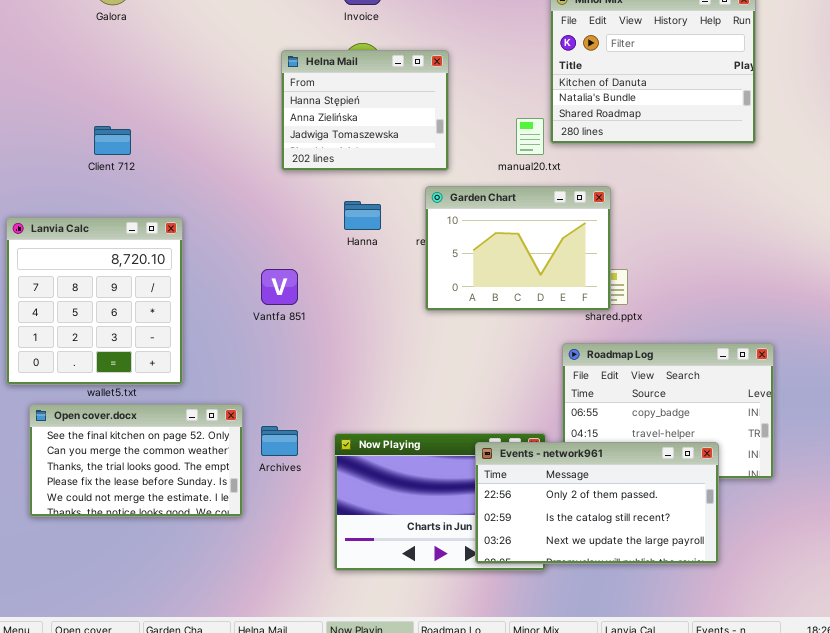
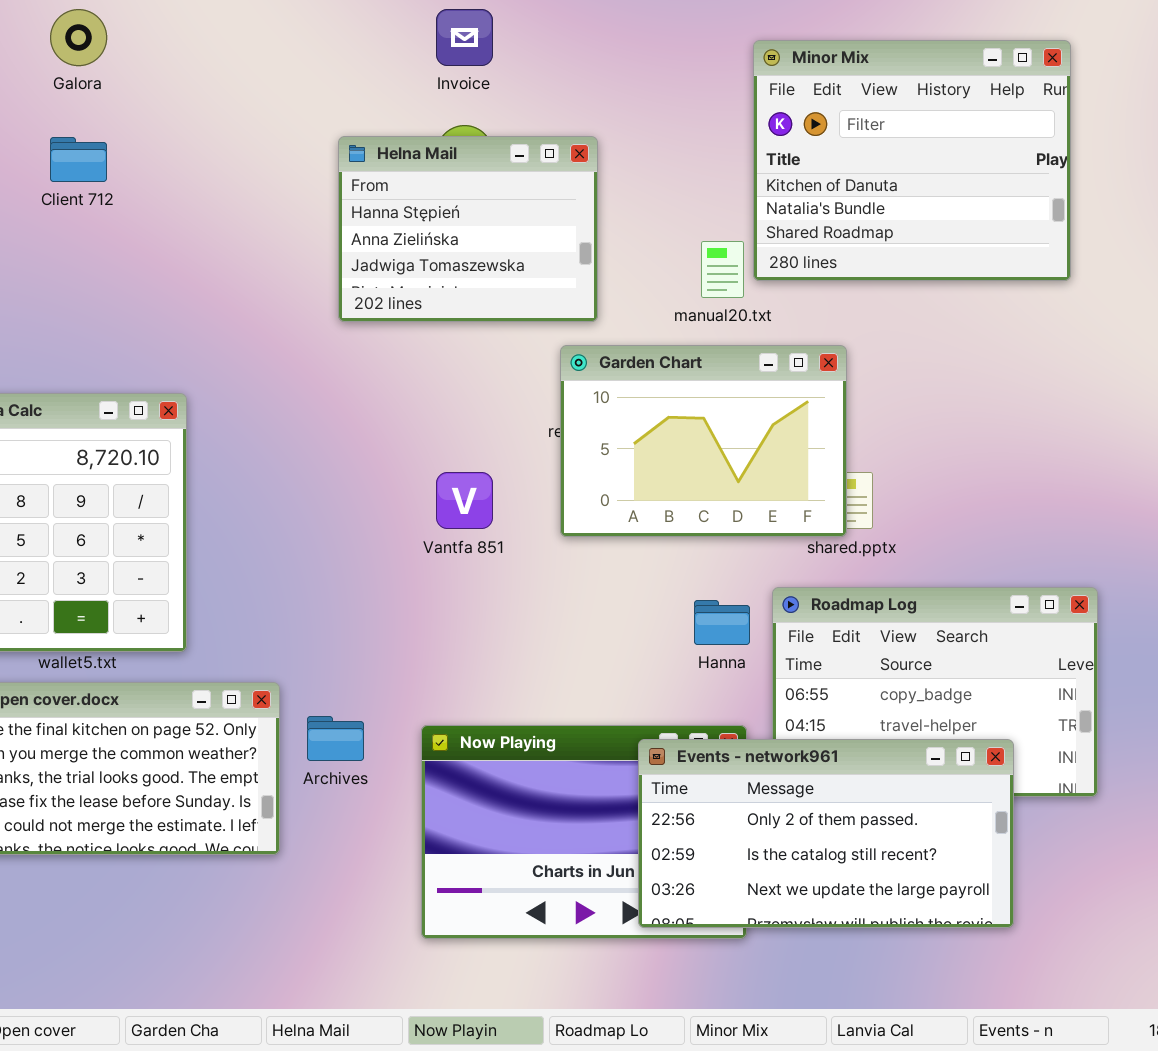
Client 712: [94,126,131,155] -> [50,137,107,182], moved
Hanna: [344,201,381,230] -> [694,600,750,645], moved
Vantfa 851: [261,269,298,305] -> [436,472,493,529], moved

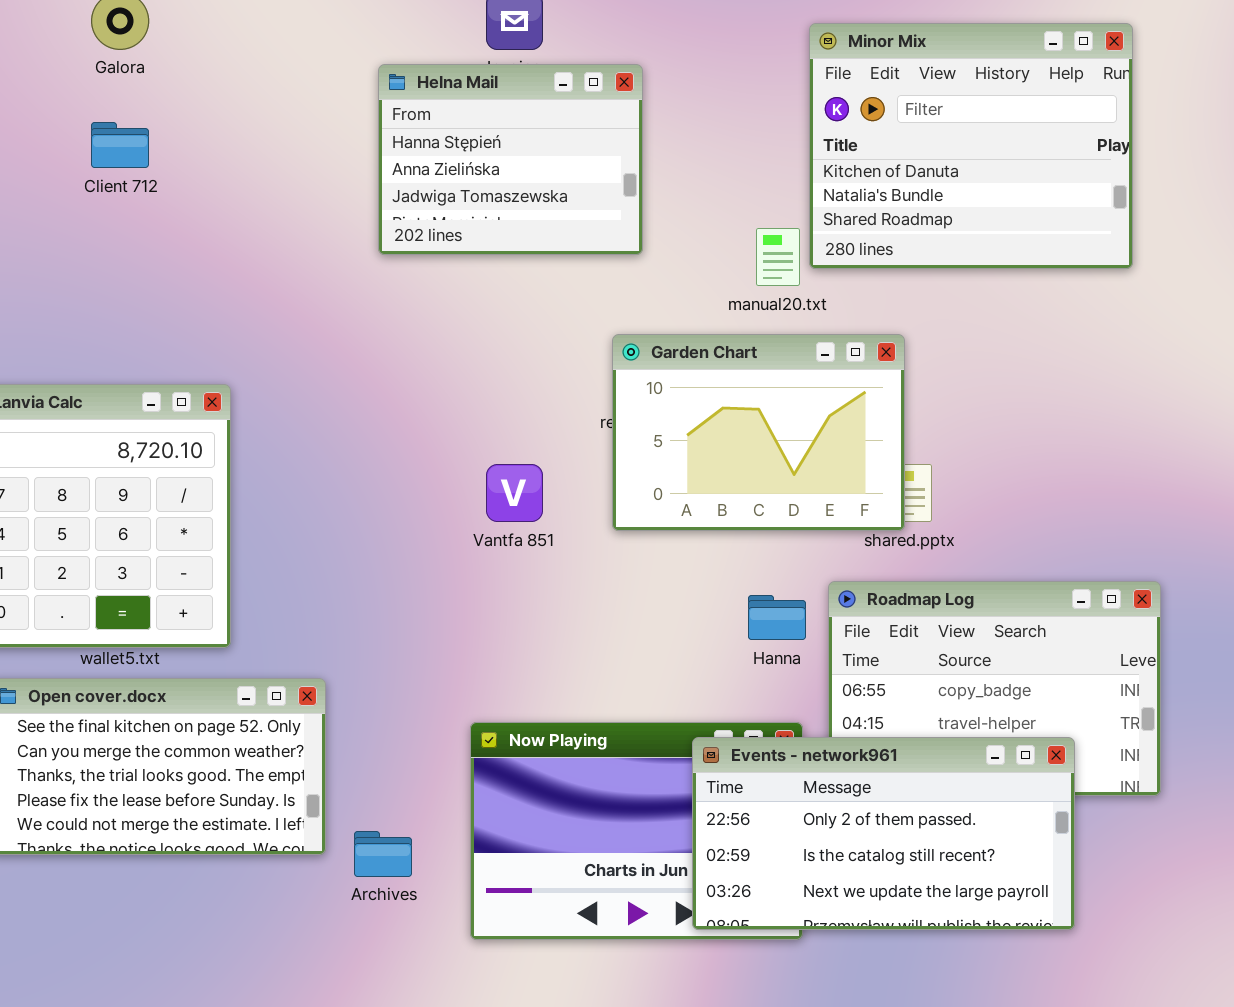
Helna Mail: [338,136,598,322] -> [378,64,643,255], moved
Archives: [307,716,364,761] -> [354,831,412,877], moved

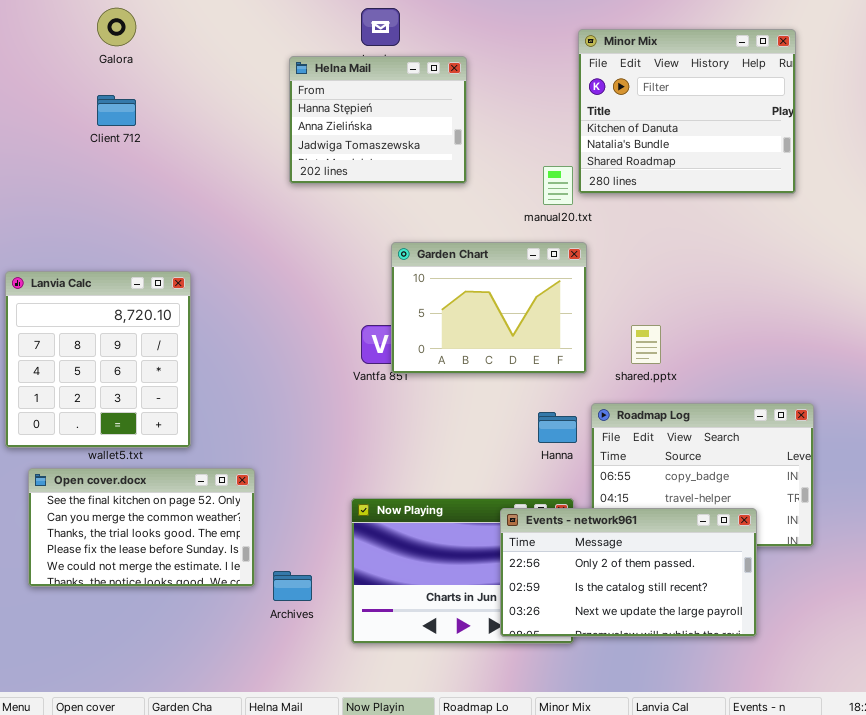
Garden Chart: [612,334,905,531] -> [391,242,587,374], moved

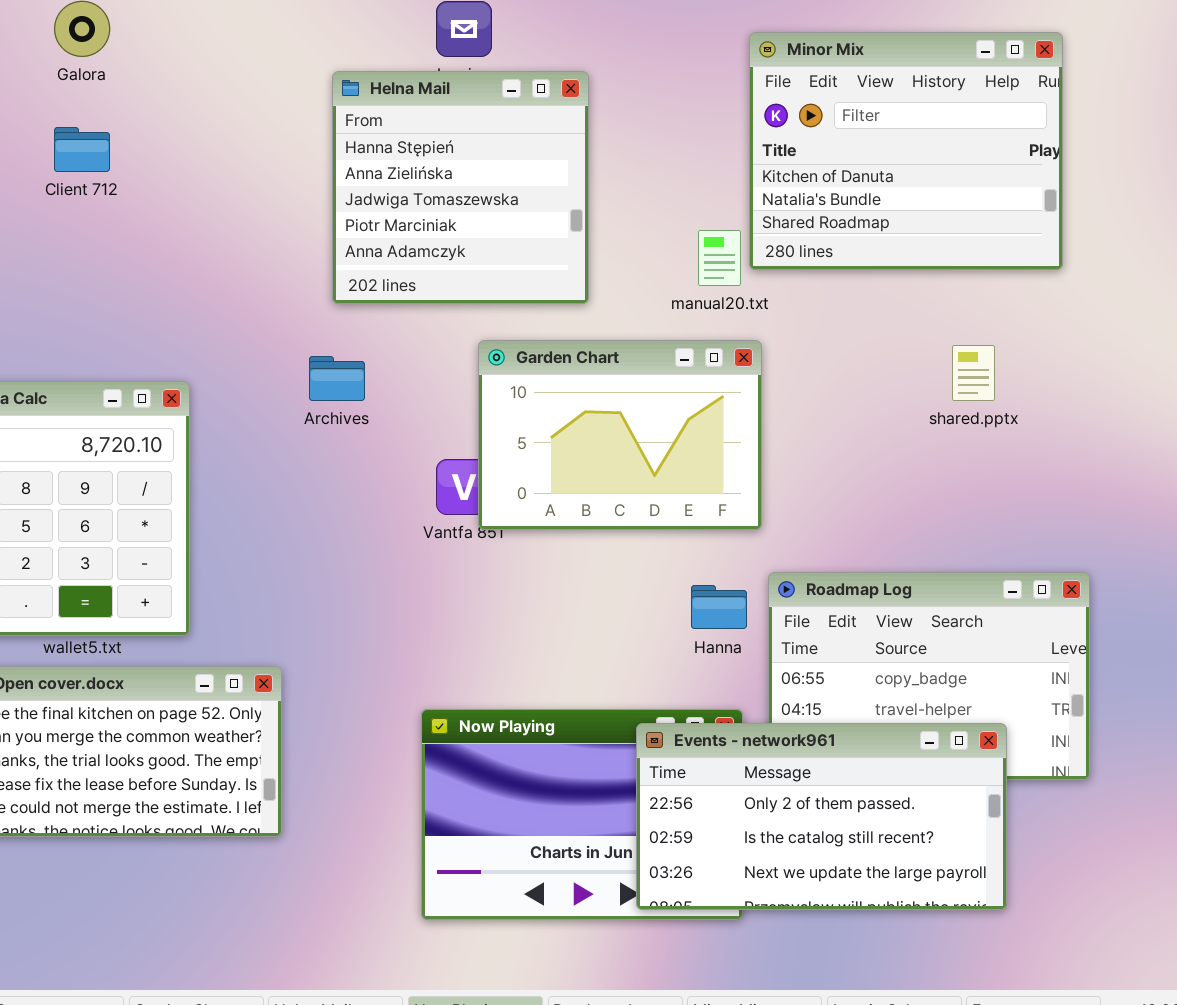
Helna Mail: [289,56,467,184] -> [332,71,589,304], resized
shared.pptx: [631,325,661,364] -> [952,345,995,401], moved
Archives: [273,571,312,601] -> [309,356,365,401], moved

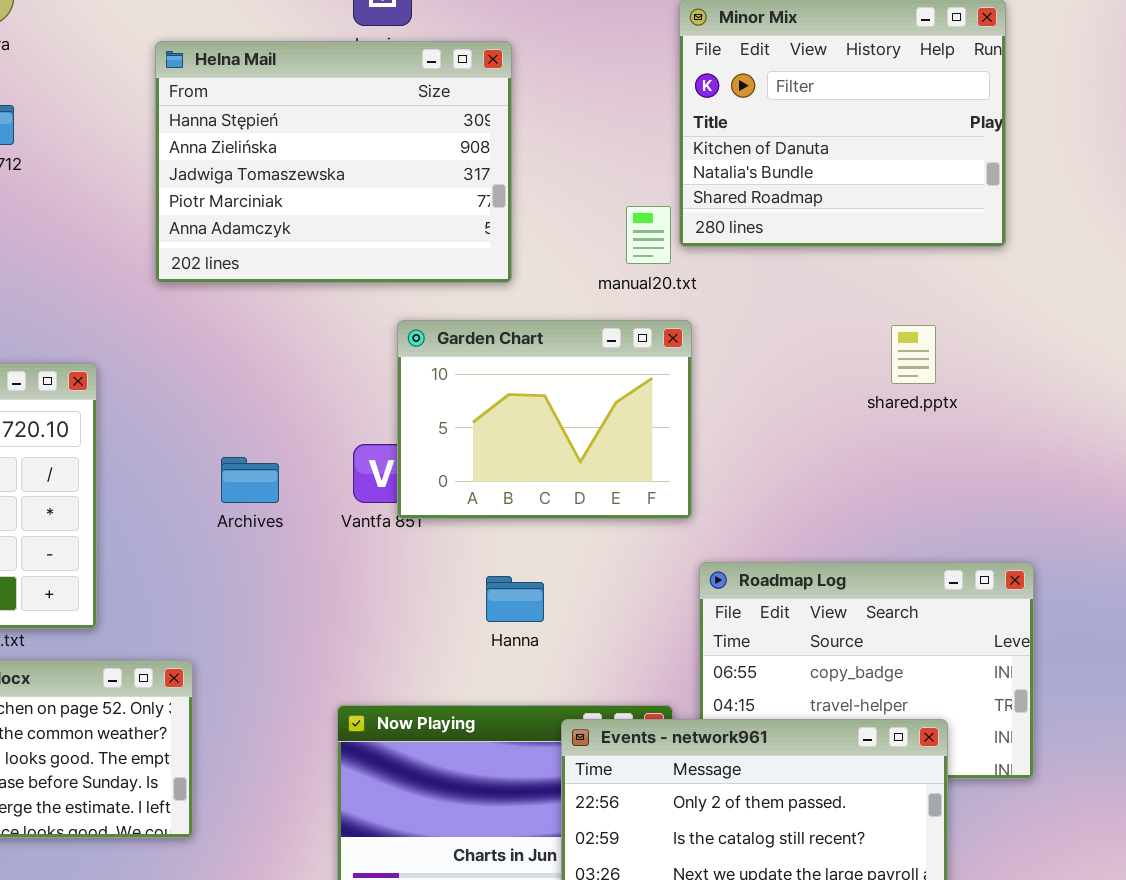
Helna Mail: [332,71,589,304] -> [155,41,512,283], resized
Archives: [309,356,365,401] -> [221,457,279,503], moved
Hanna: [691,585,747,629] -> [486,576,544,622], moved

